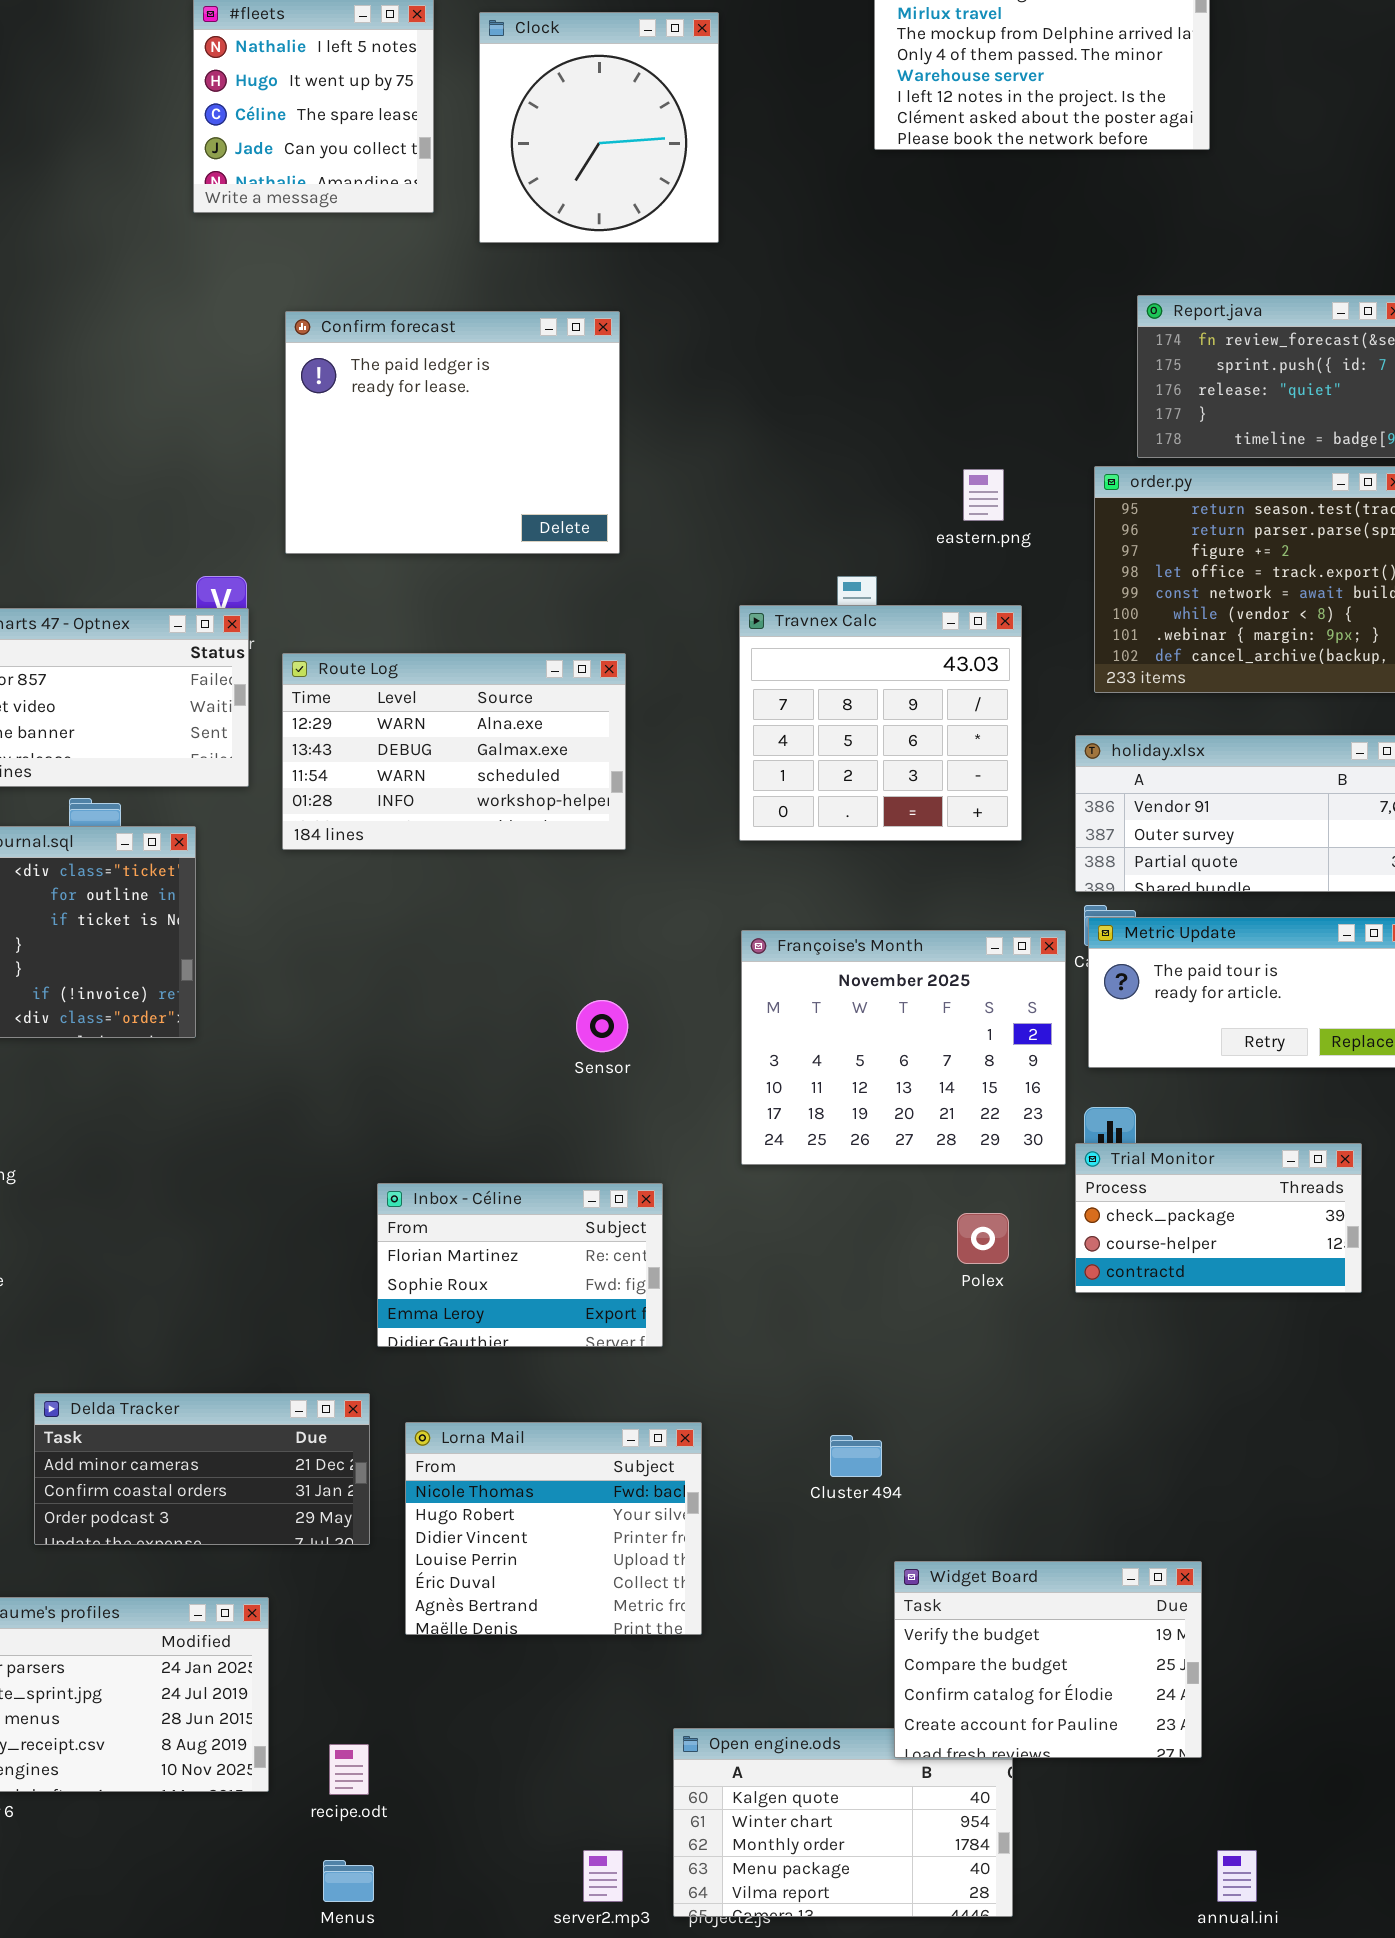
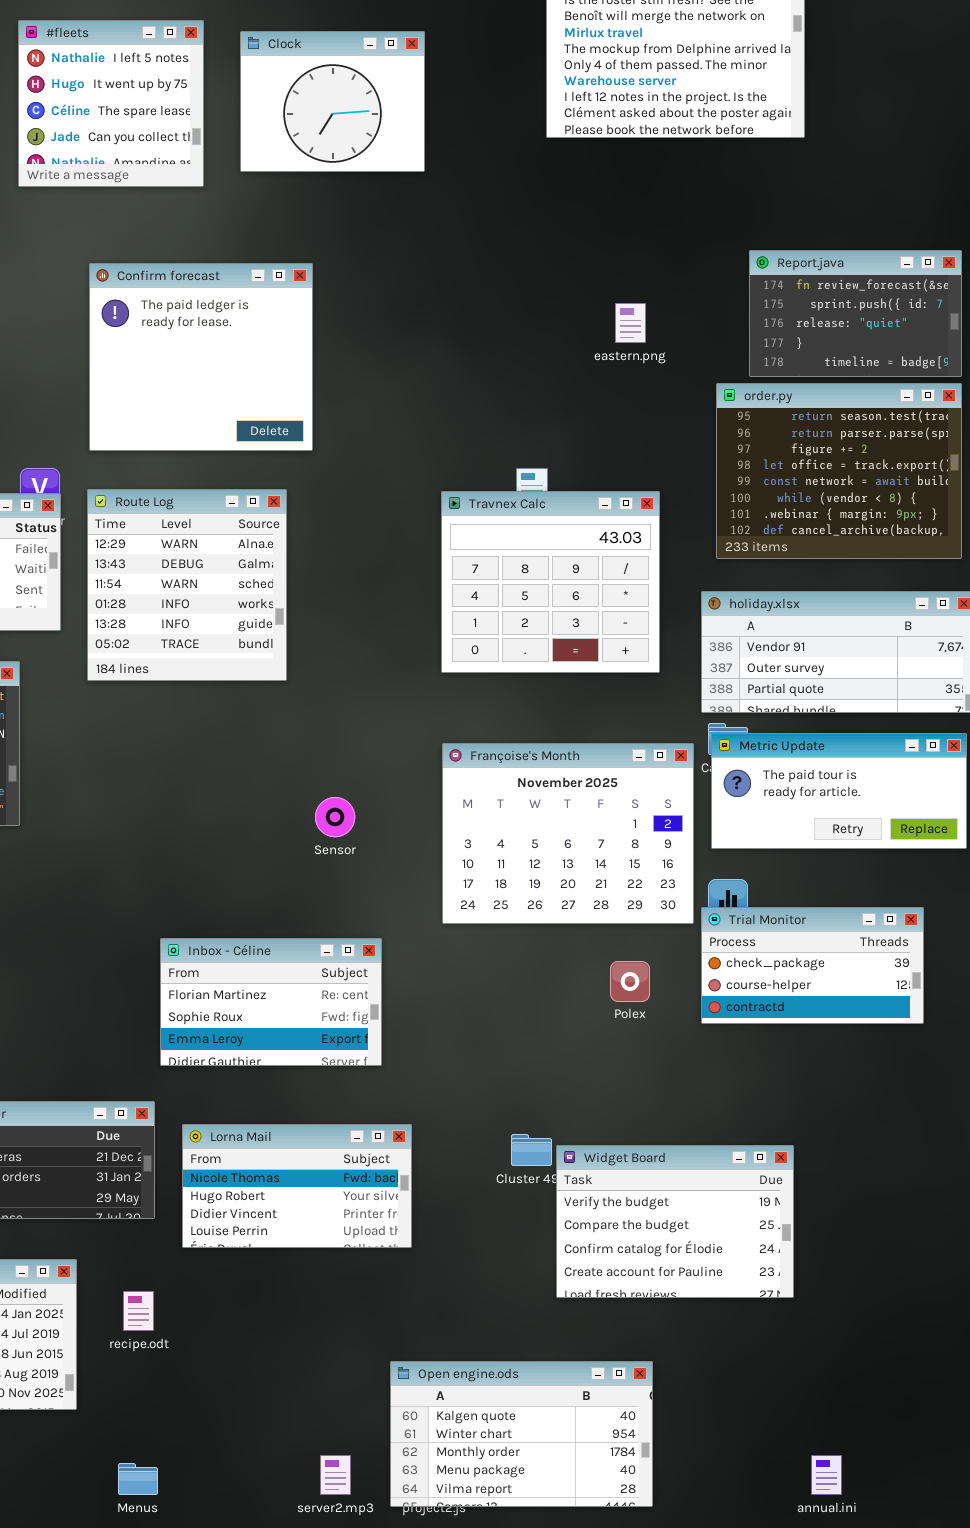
Clock: [479,12,719,243] -> [240,31,425,172], resized
Confirm forecast: [285,311,620,554] -> [89,263,313,451], resized
eastern.png: [963,469,1004,521] -> [615,303,646,343], moved
Route Log: [282,653,626,850] -> [87,489,287,681], resized
Lorna Mail: [405,1422,702,1635] -> [182,1124,412,1248], resized
Widget Board: [894,1561,1202,1758] -> [556,1145,794,1298], moved
recipe.odt: [329,1744,369,1795] -> [123,1291,154,1331], moved

